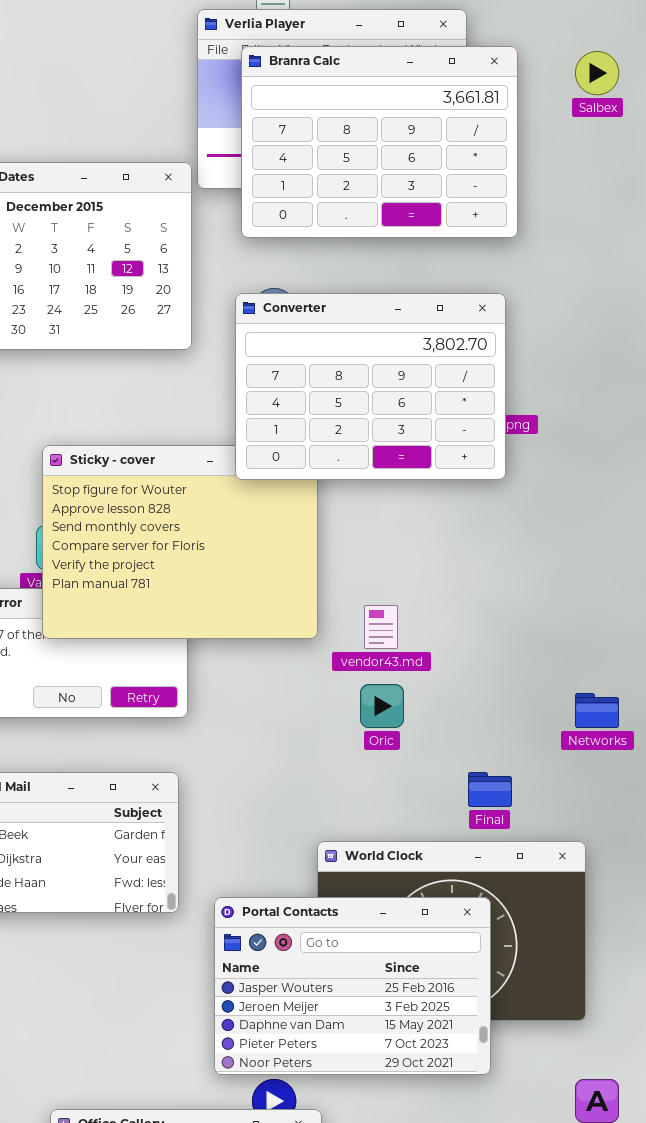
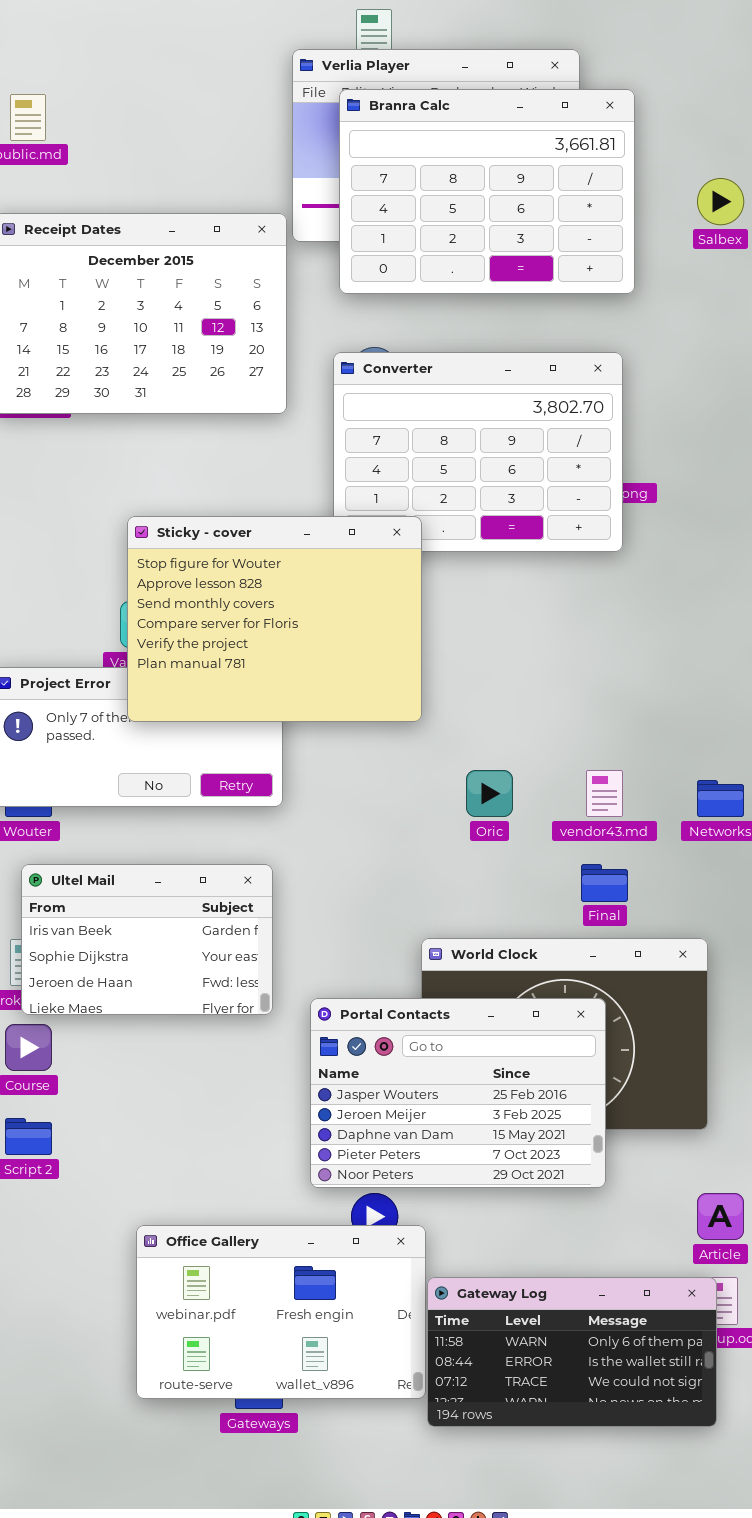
Salbex: [575,51,619,95] -> [697,178,744,225], moved
Sticky - cover: [42,445,318,639] -> [127,516,422,722], raised
vendor43.md: [364,605,398,649] -> [586,770,623,817], moved

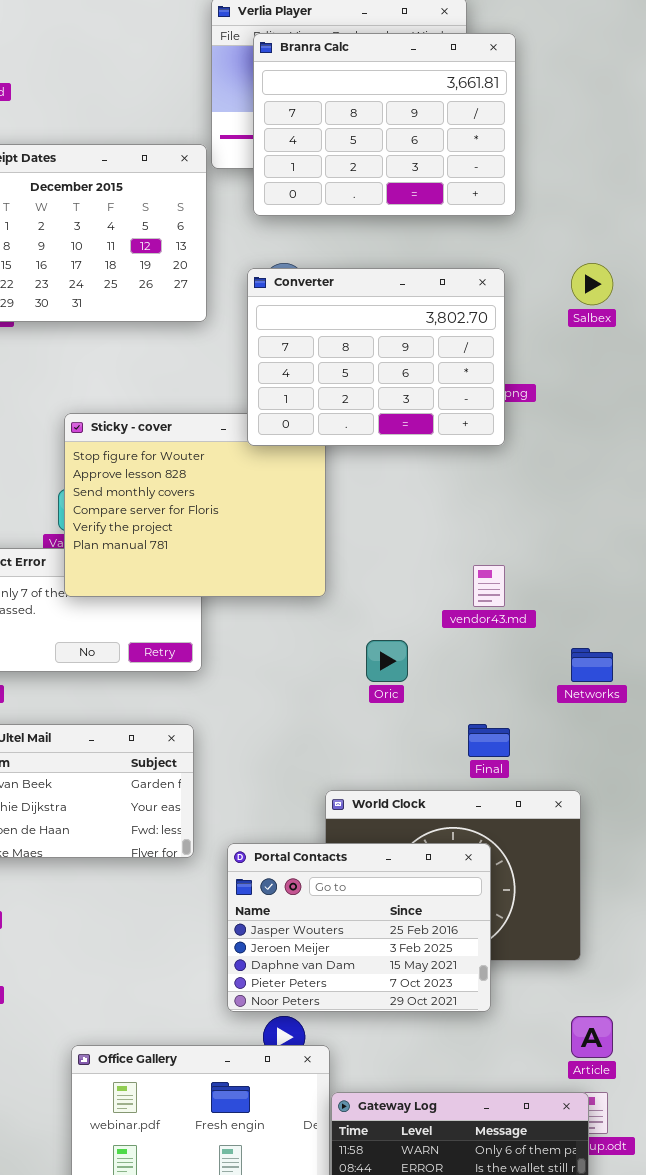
Salbex: [697,178,744,225] -> [571,263,613,305], moved
Converter: [333,352,623,552] -> [247,268,505,446], raised
vendor43.md: [586,770,623,817] -> [473,565,505,607], moved

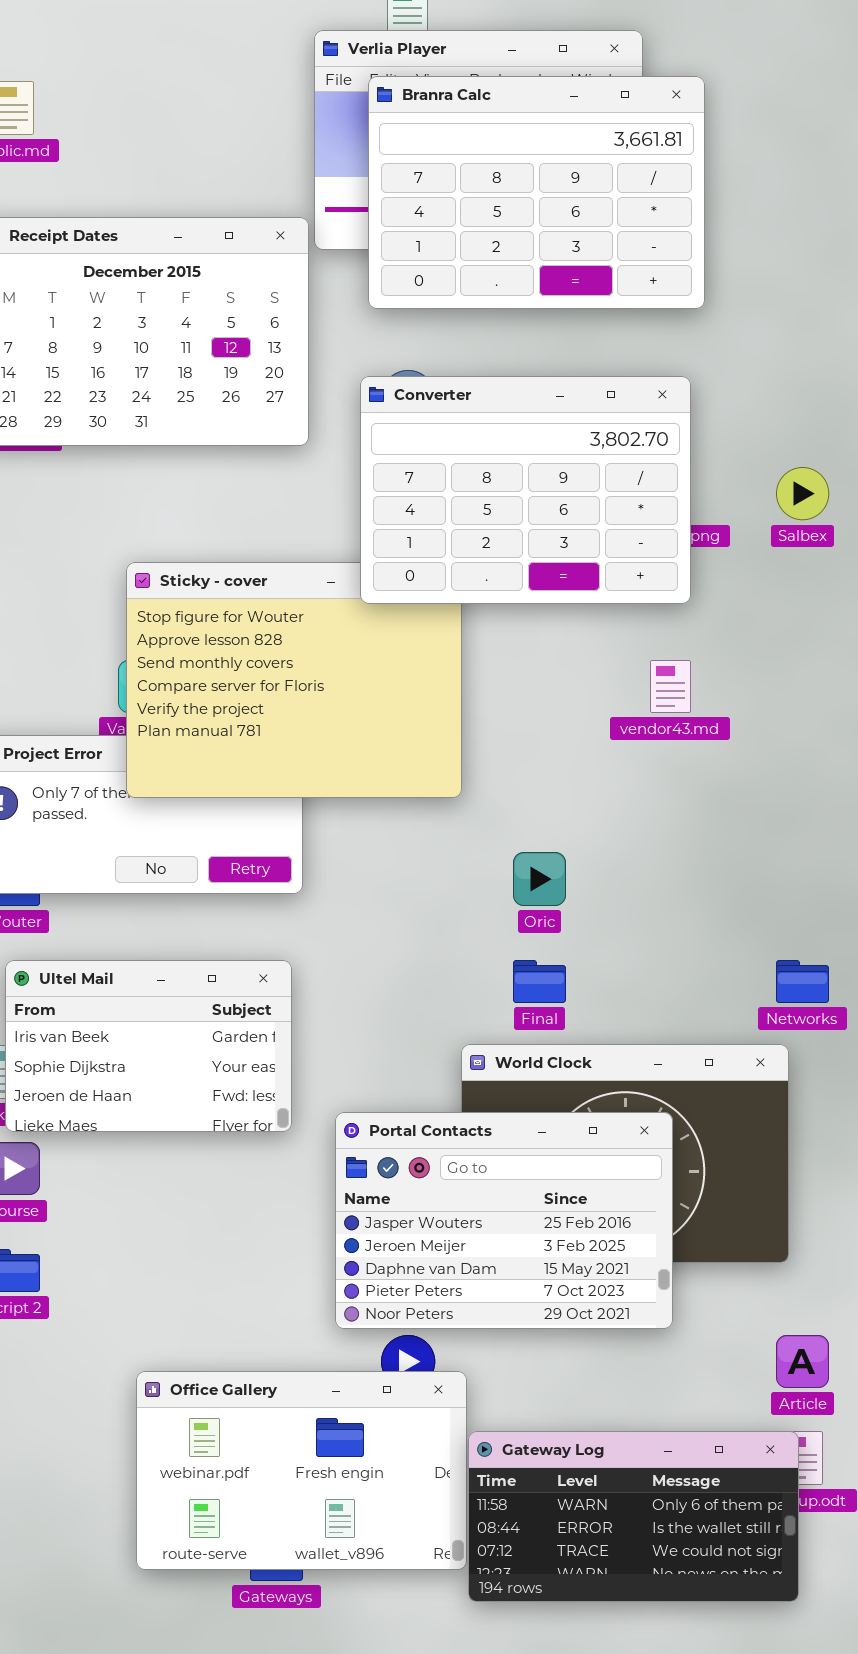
Salbex: [571,263,613,305] -> [776,467,829,520], moved
vendor43.md: [473,565,505,607] -> [650,660,691,713], moved
Networks: [571,648,613,682] -> [776,960,829,1003], moved
Final: [468,724,510,757] -> [513,960,566,1003], moved

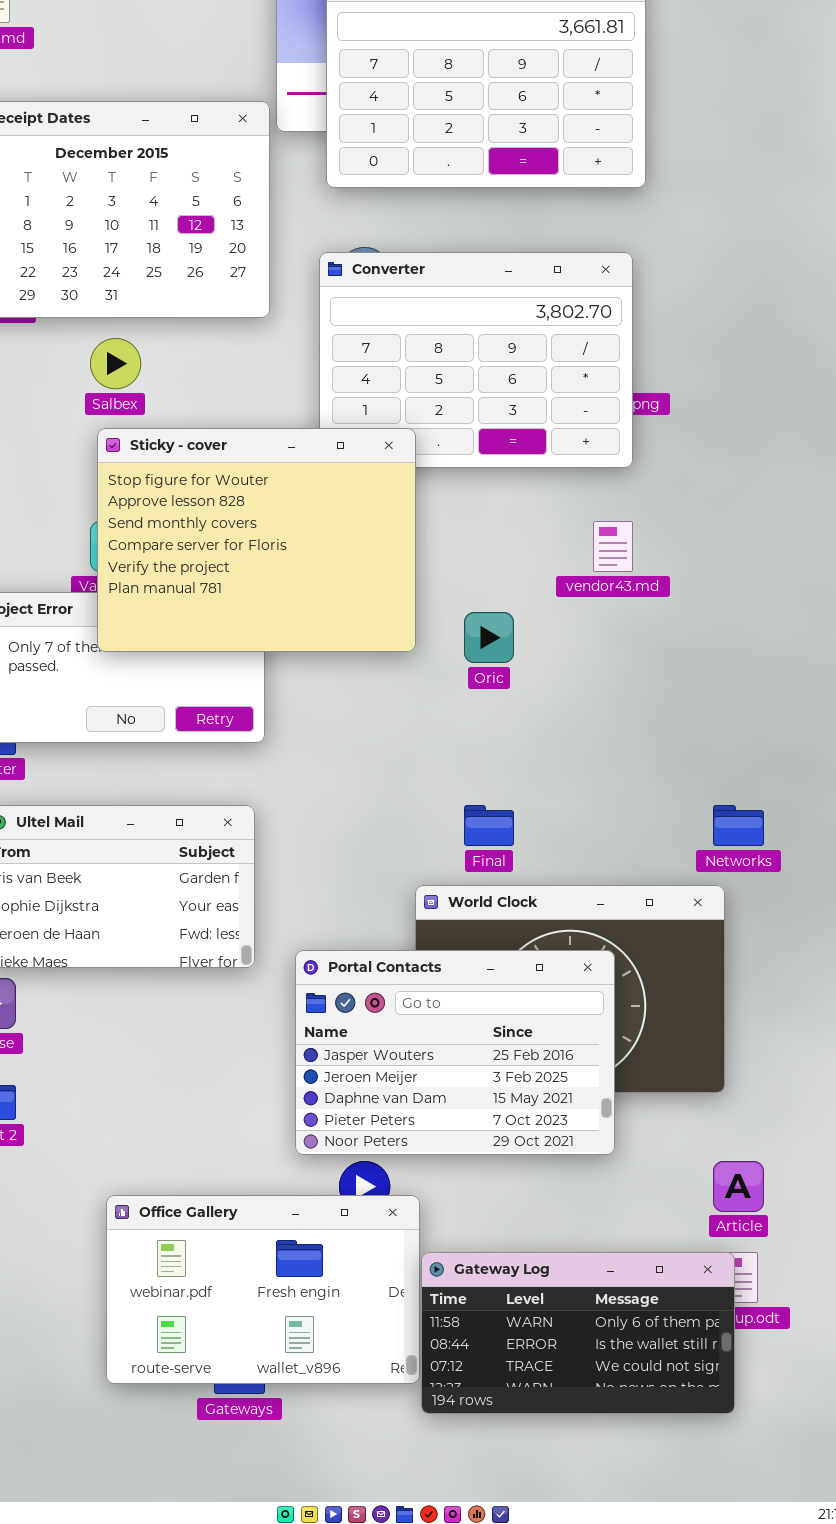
Salbex: [776,467,829,520] -> [90,338,141,389], moved
Sticky - cover: [126,562,462,798] -> [97,428,416,652], raised
Oric: [513,852,566,906] -> [464,612,514,663], moved

